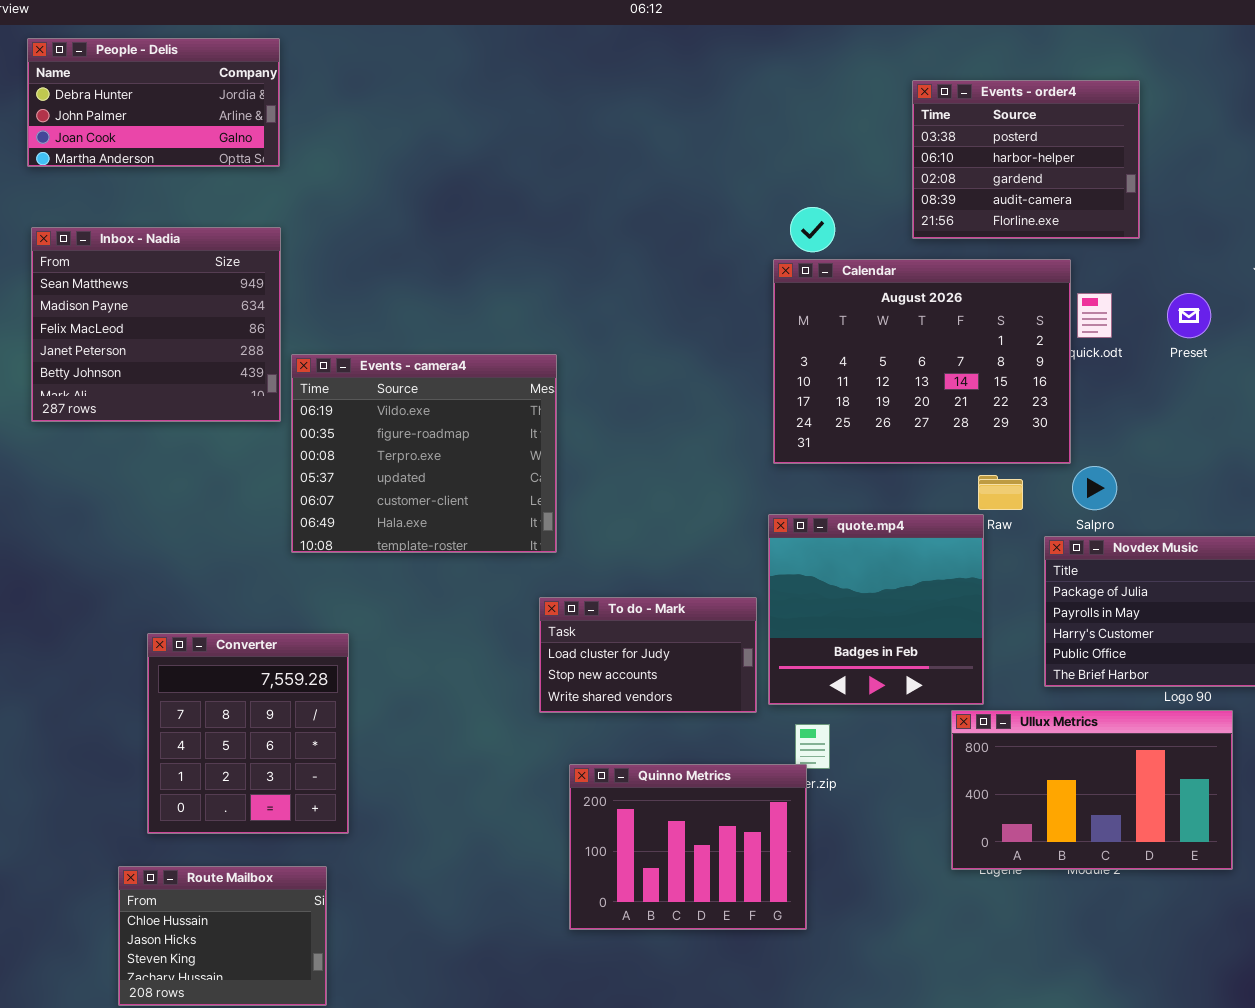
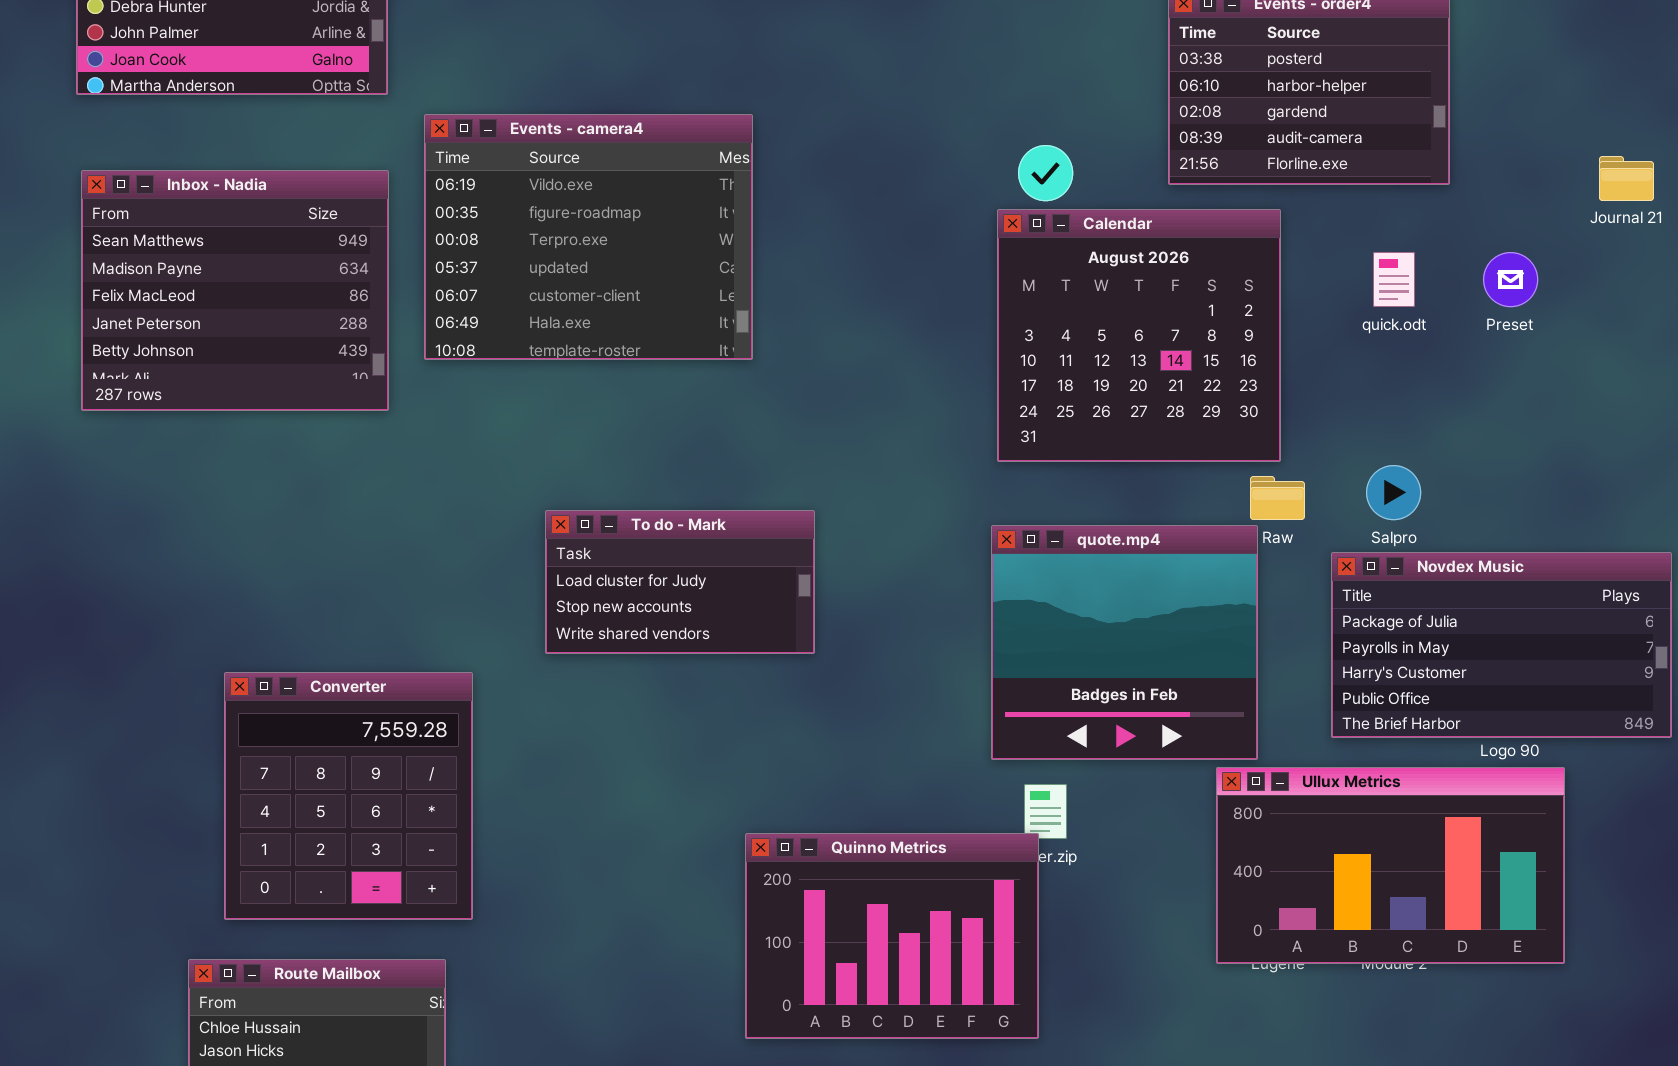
Calendar: [773,259,1071,464] -> [997,209,1281,462], resized
Events - camera4: [291,354,557,553] -> [424,114,753,360], moved
To do - Mark: [539,597,757,713] -> [545,510,815,654], moved

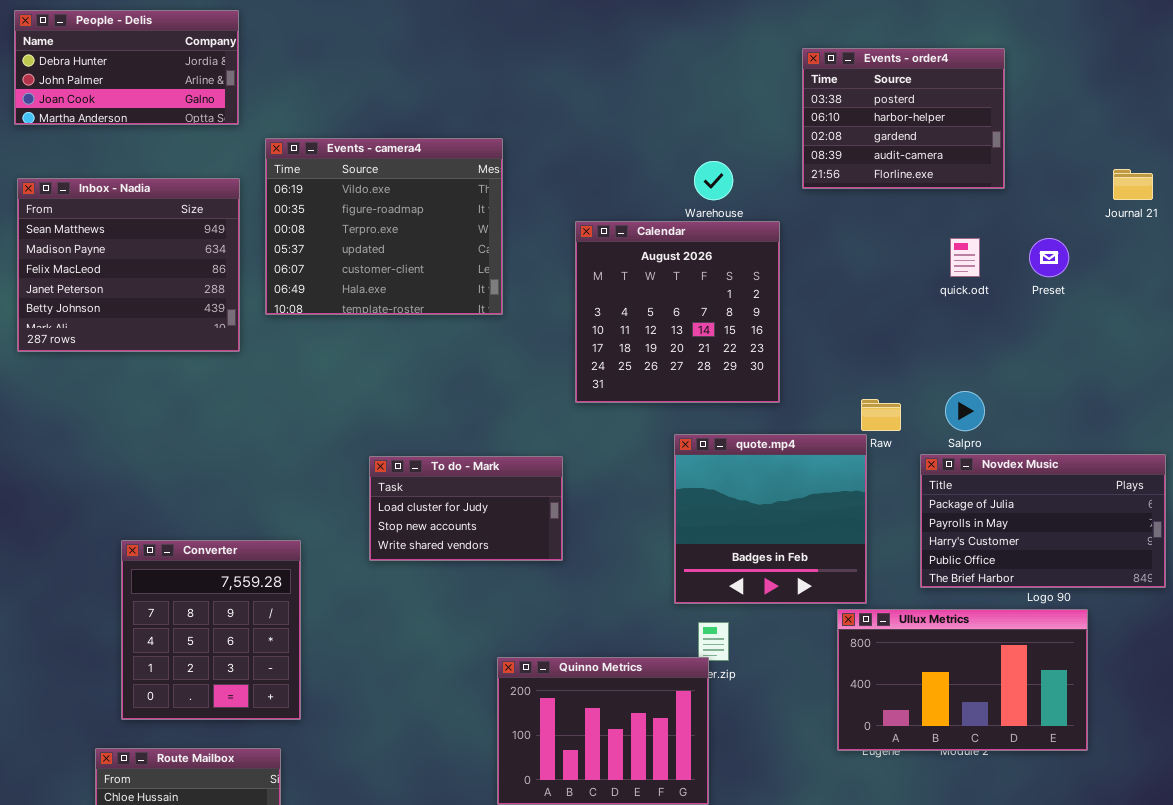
Calendar: [997,209,1281,462] -> [575,221,780,403], moved
To do - Mark: [545,510,815,654] -> [369,456,563,561], moved

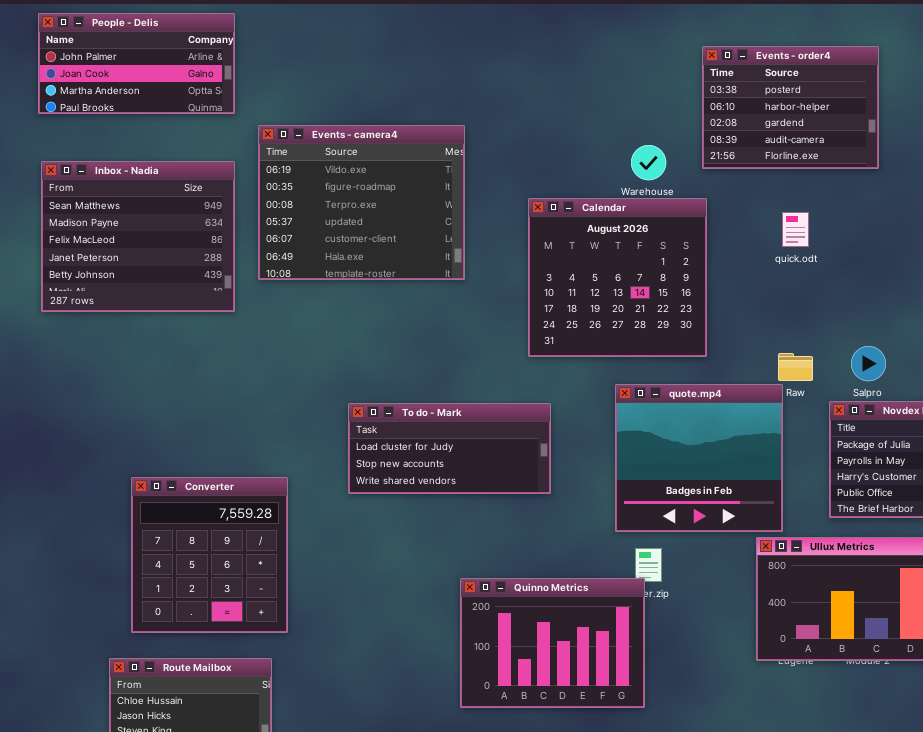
People - Delis: [14,10,239,125] -> [38,13,235,114], scrolled down 1 row
Events - order4: [802,48,1005,189] -> [702,46,879,169], moved
quick.odt: [950,238,980,277] -> [782,212,809,247], moved
To do - Mark: [369,456,563,561] -> [348,403,551,494], resized

